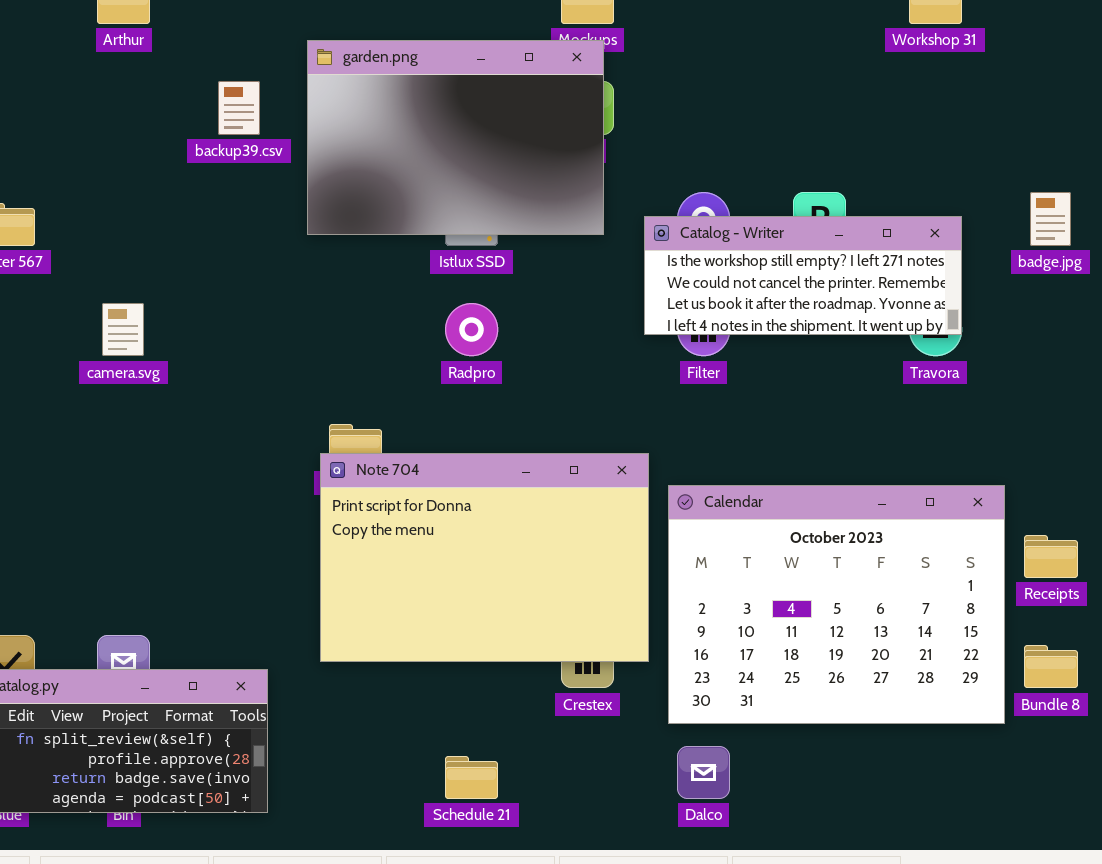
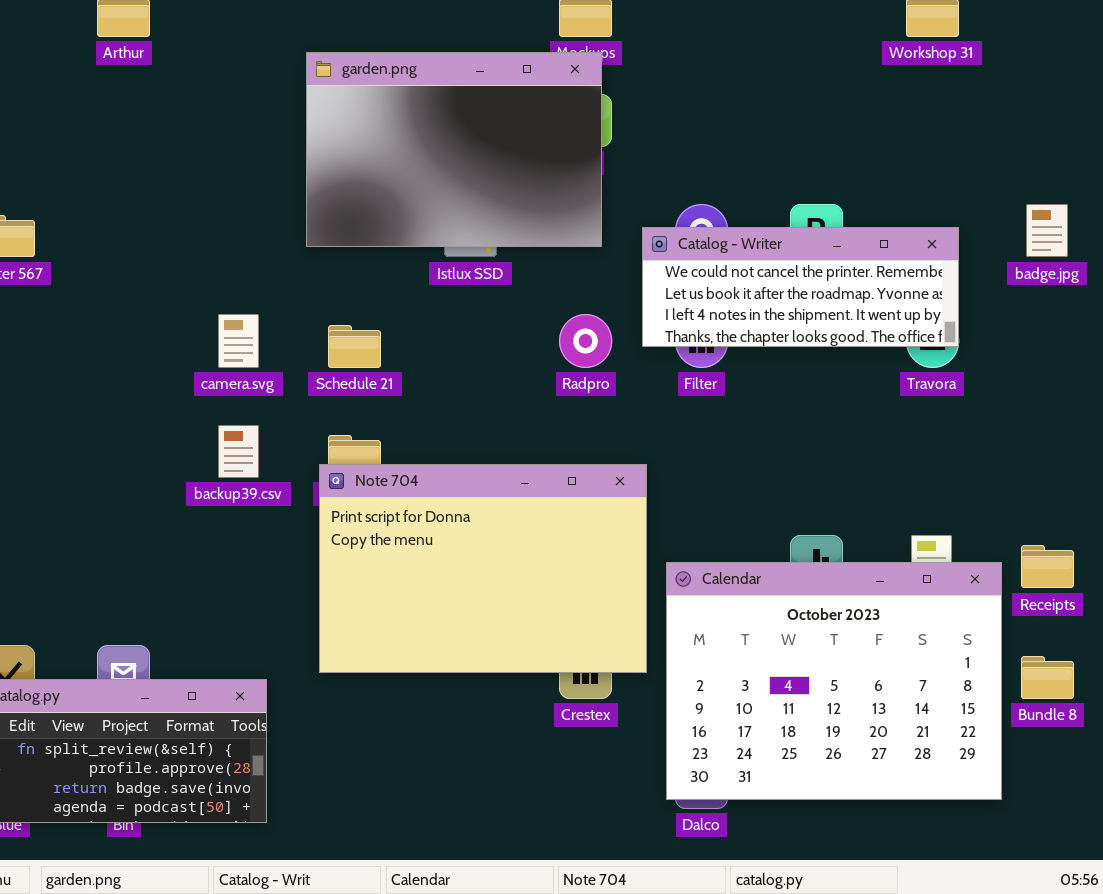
backup39.csv: [218,81,260,135] -> [218,425,259,478], moved
Catalog - Writer: [644,216,962,335] -> [642,227,959,347], scrolled down 1 row
camera.svg: [102,303,144,356] -> [218,314,259,368], moved
Radpro: [445,303,498,356] -> [559,314,612,368], moved
Calendar: [668,485,1005,724] -> [666,562,1002,800], moved
Schedule 21: [445,756,498,799] -> [328,325,381,368], moved

